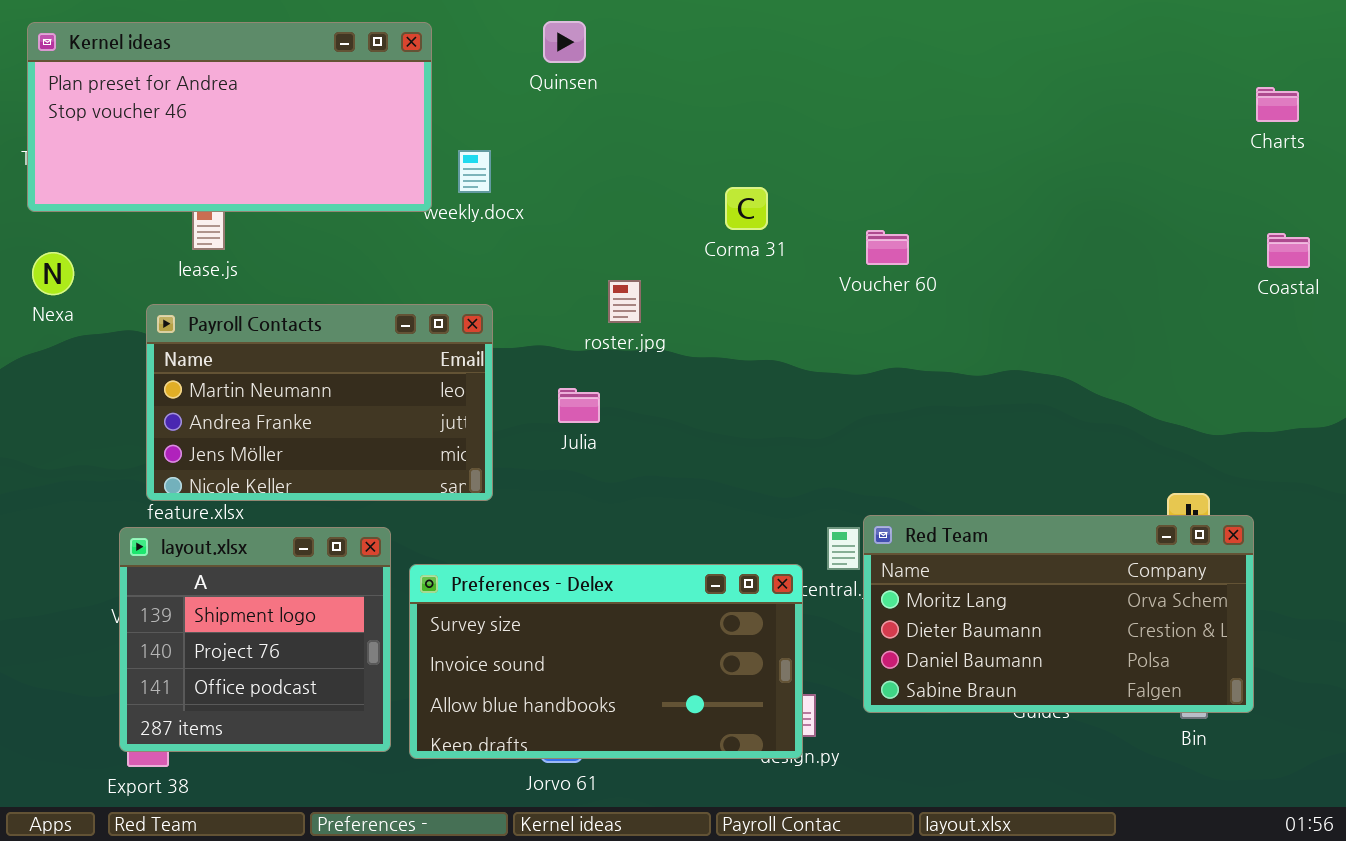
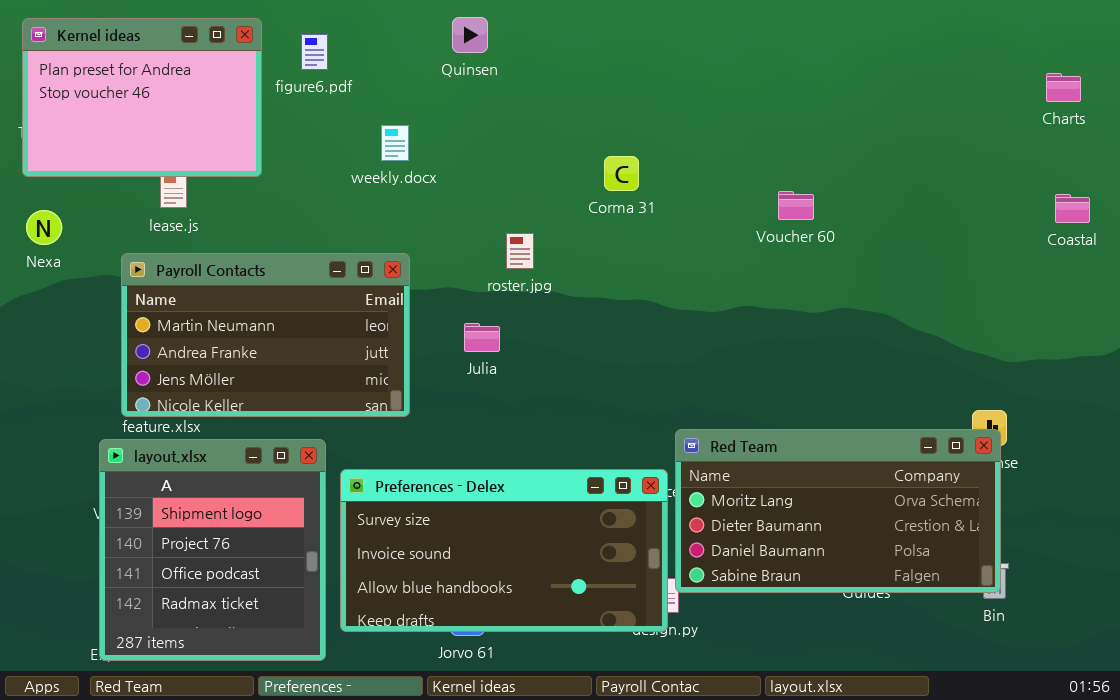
Kernel ideas: [27,22,432,212] -> [22,18,262,177], resized
Voucher 60: [866,230,909,265] -> [778,191,814,220], moved
Red Team: [863,515,1254,713] -> [675,429,1001,593], moved
layout.xlsx: [119,527,391,752] -> [99,439,326,661], resized

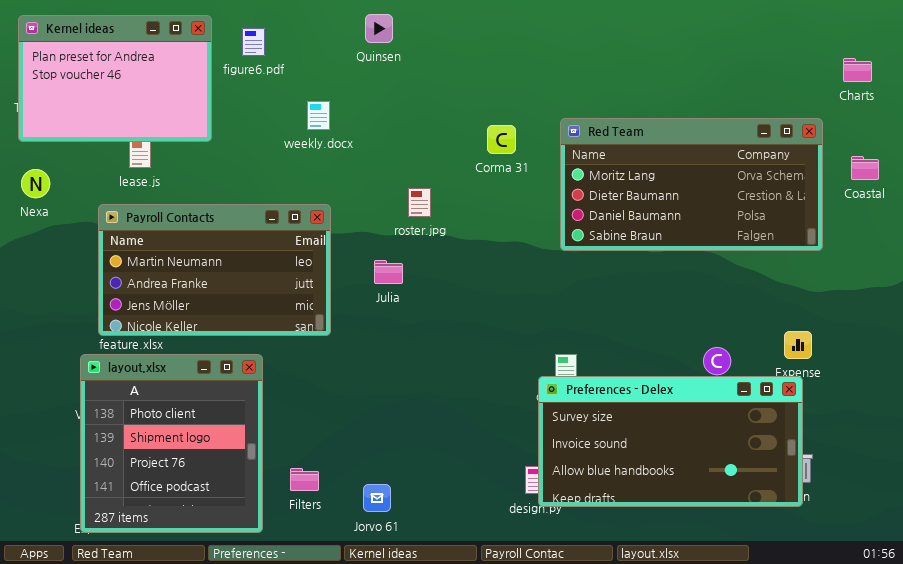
Red Team: [675,429,1001,593] -> [560,118,823,251], moved
layout.xlsx: [99,439,326,661] -> [80,354,263,533], scrolled up 1 row
Preferences - Delex: [340,469,668,632] -> [538,376,803,507], moved

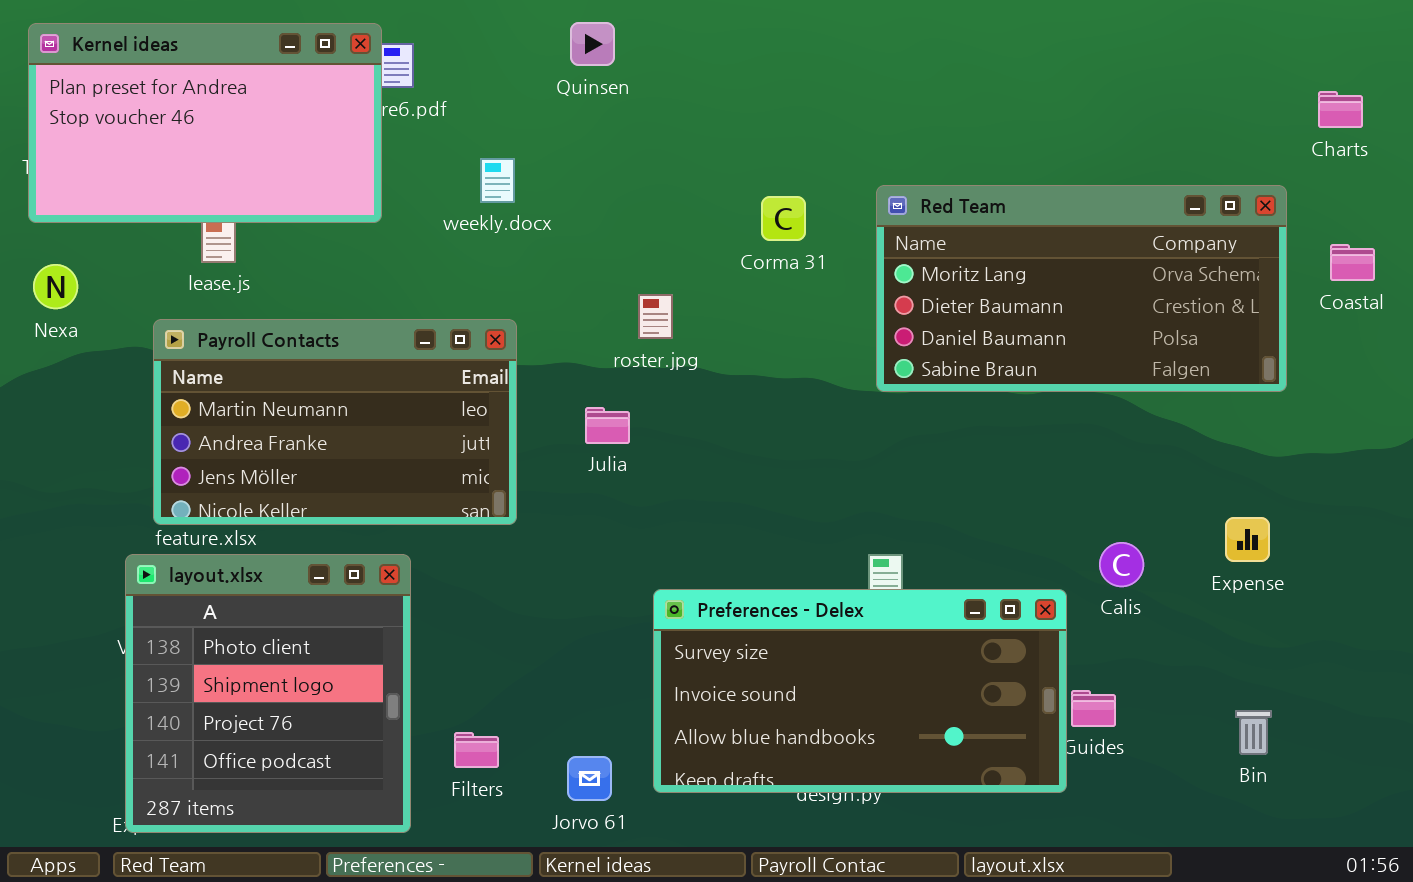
Kernel ideas: [18,15,212,142] -> [28,23,382,223], resized
Preferences - Delex: [538,376,803,507] -> [653,589,1067,793], moved

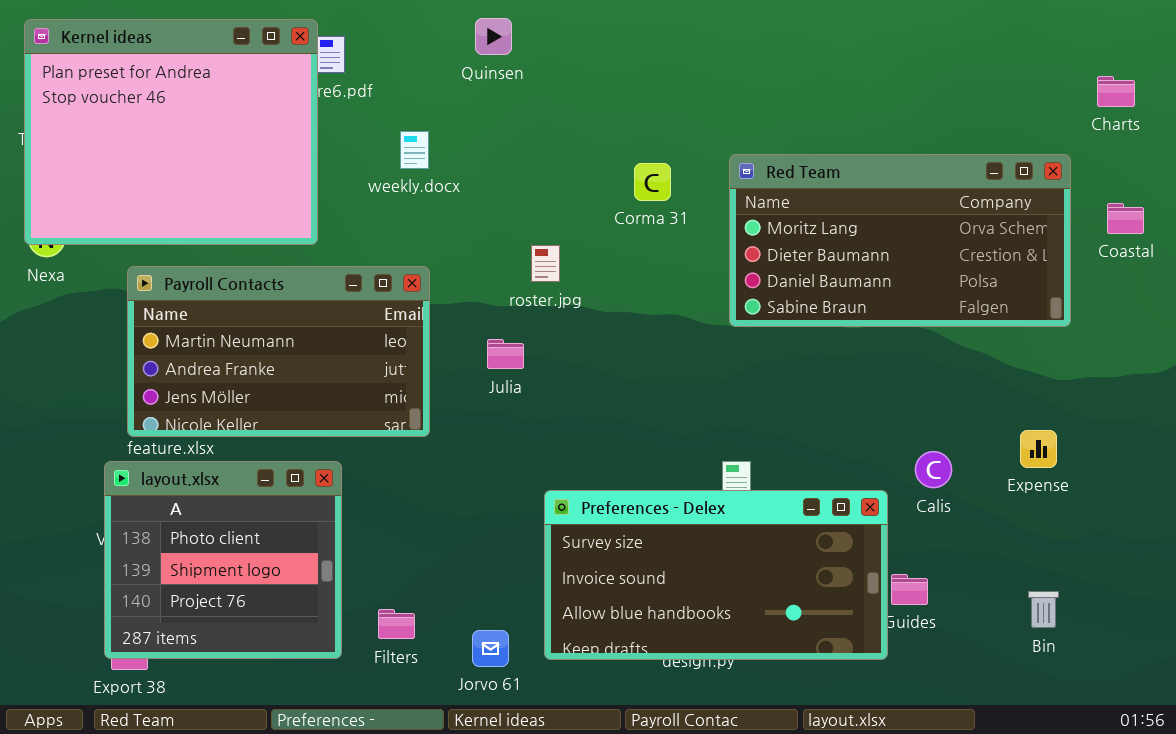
Kernel ideas: [28,23,382,223] -> [24,19,318,245], resized
layout.xlsx: [125,554,411,833] -> [104,461,342,659], resized

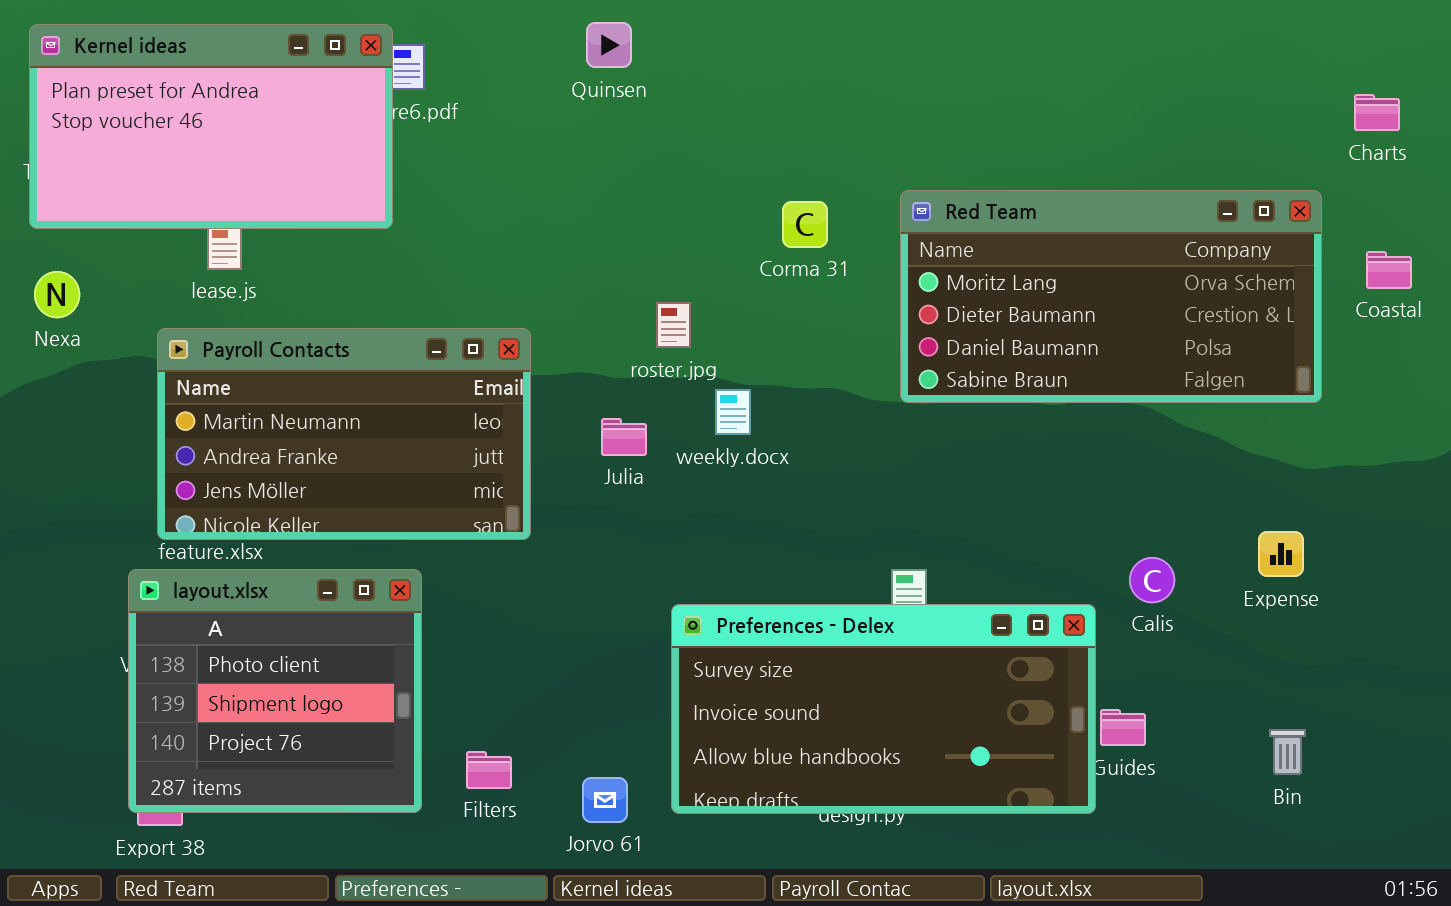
Kernel ideas: [24,19,318,245] -> [29,24,393,229], resized
weekly.docx: [400,131,429,169] -> [715,389,751,435], moved

